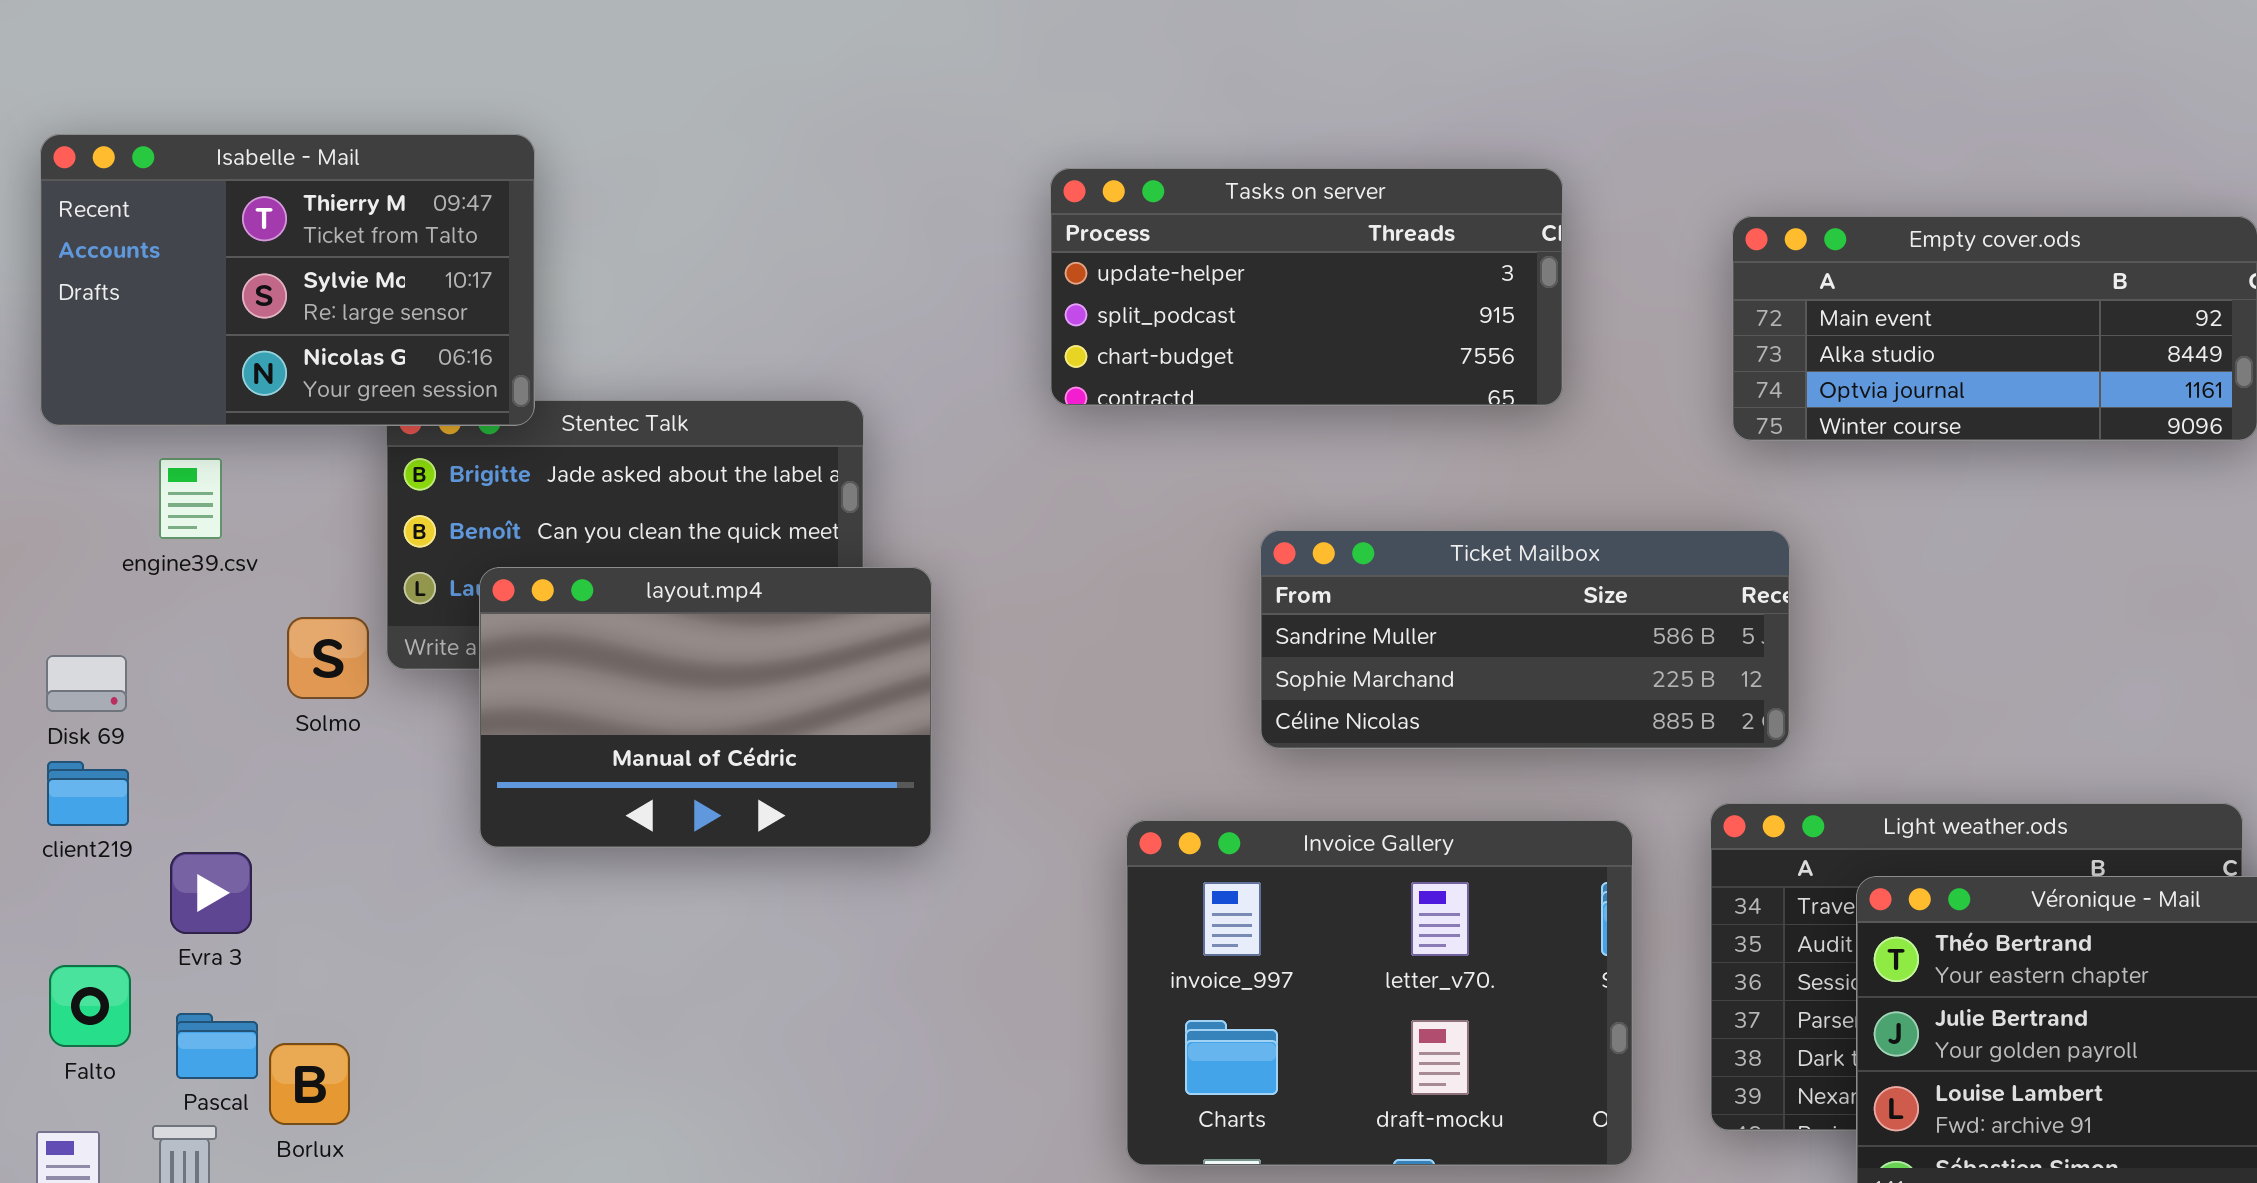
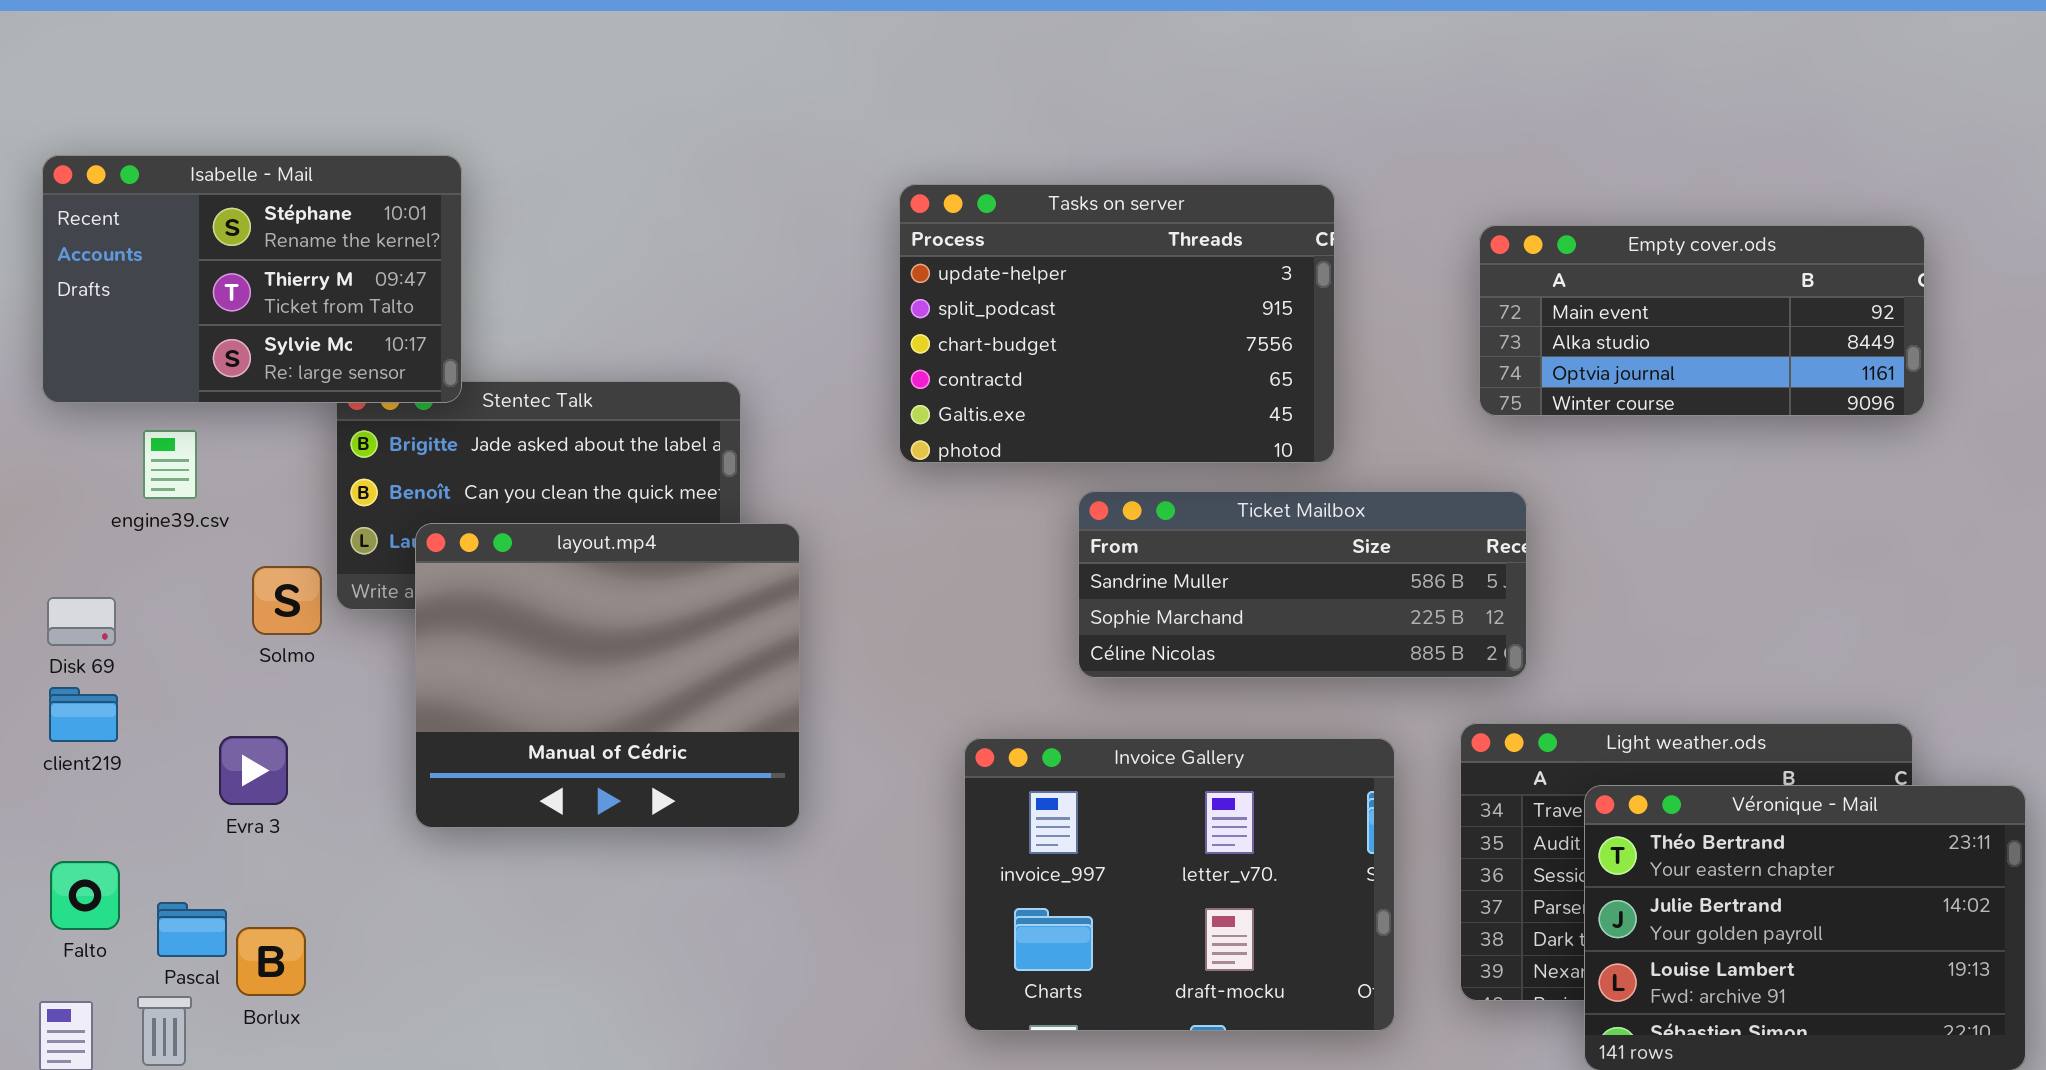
Isabelle - Mail: [40,134,535,426] -> [42,155,462,403], scrolled up 1 row
Tasks on server: [1050,168,1563,406] -> [899,184,1335,463], resized
layout.mp4: [479,567,932,848] -> [415,523,800,828], resized
Evra 3: [170,852,252,934] -> [219,736,288,805], moved

